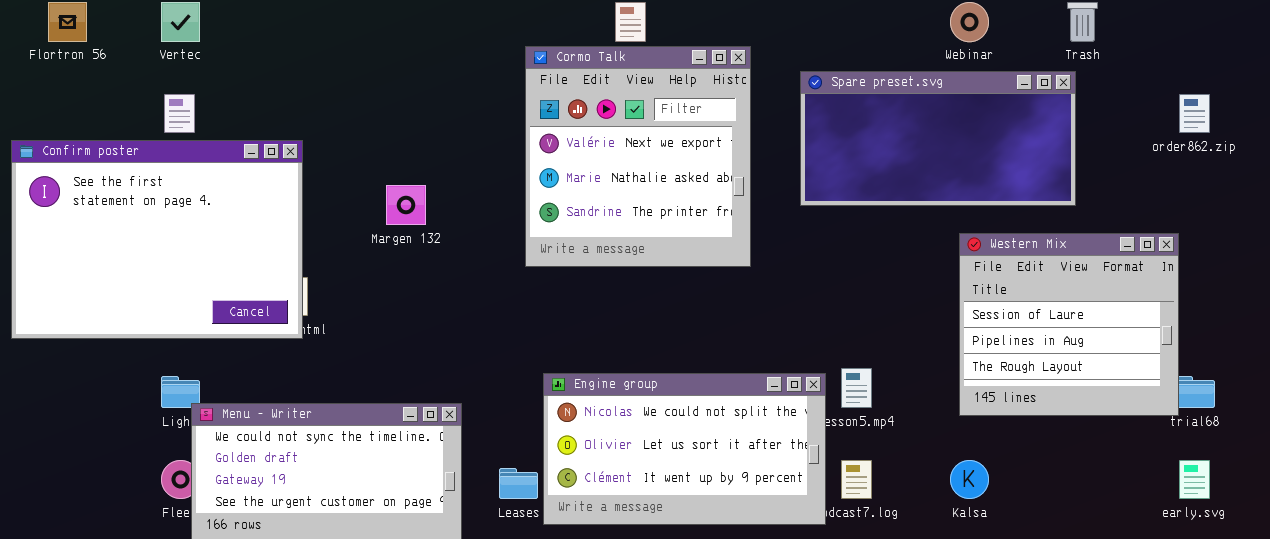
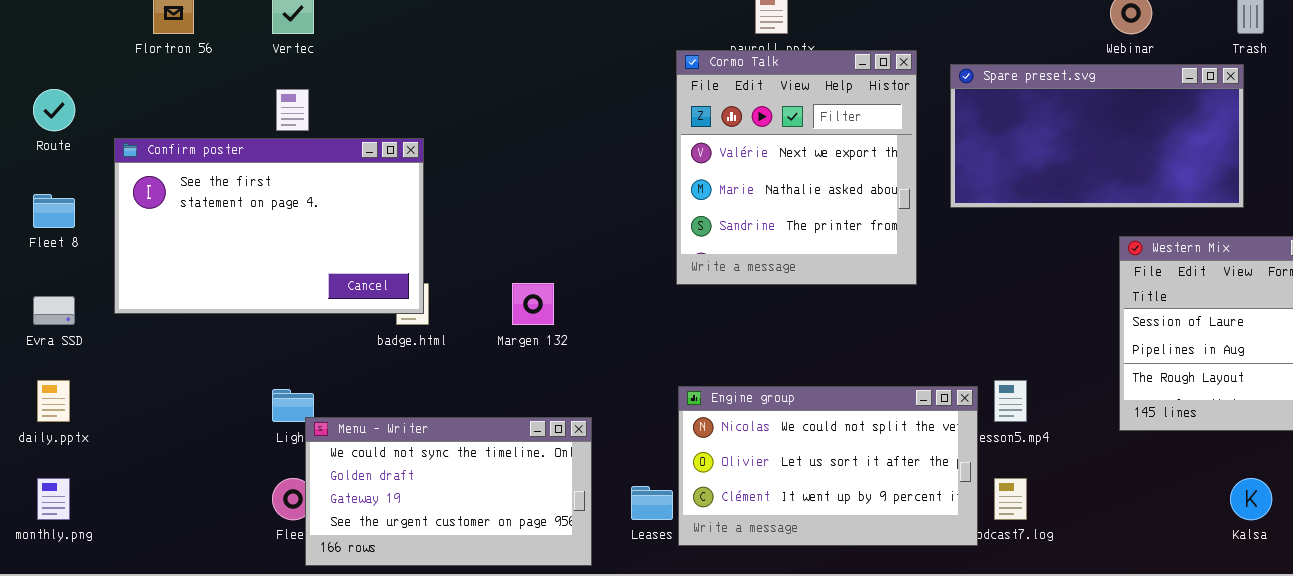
Cormo Talk: [525,46,751,267] -> [676,50,917,285], moved
Confirm poster: [11,140,303,339] -> [114,138,424,314], resized
Margen 132: [386,185,426,225] -> [512,283,554,325], moved
Kalsa: [950,460,989,499] -> [1230,478,1272,520], moved

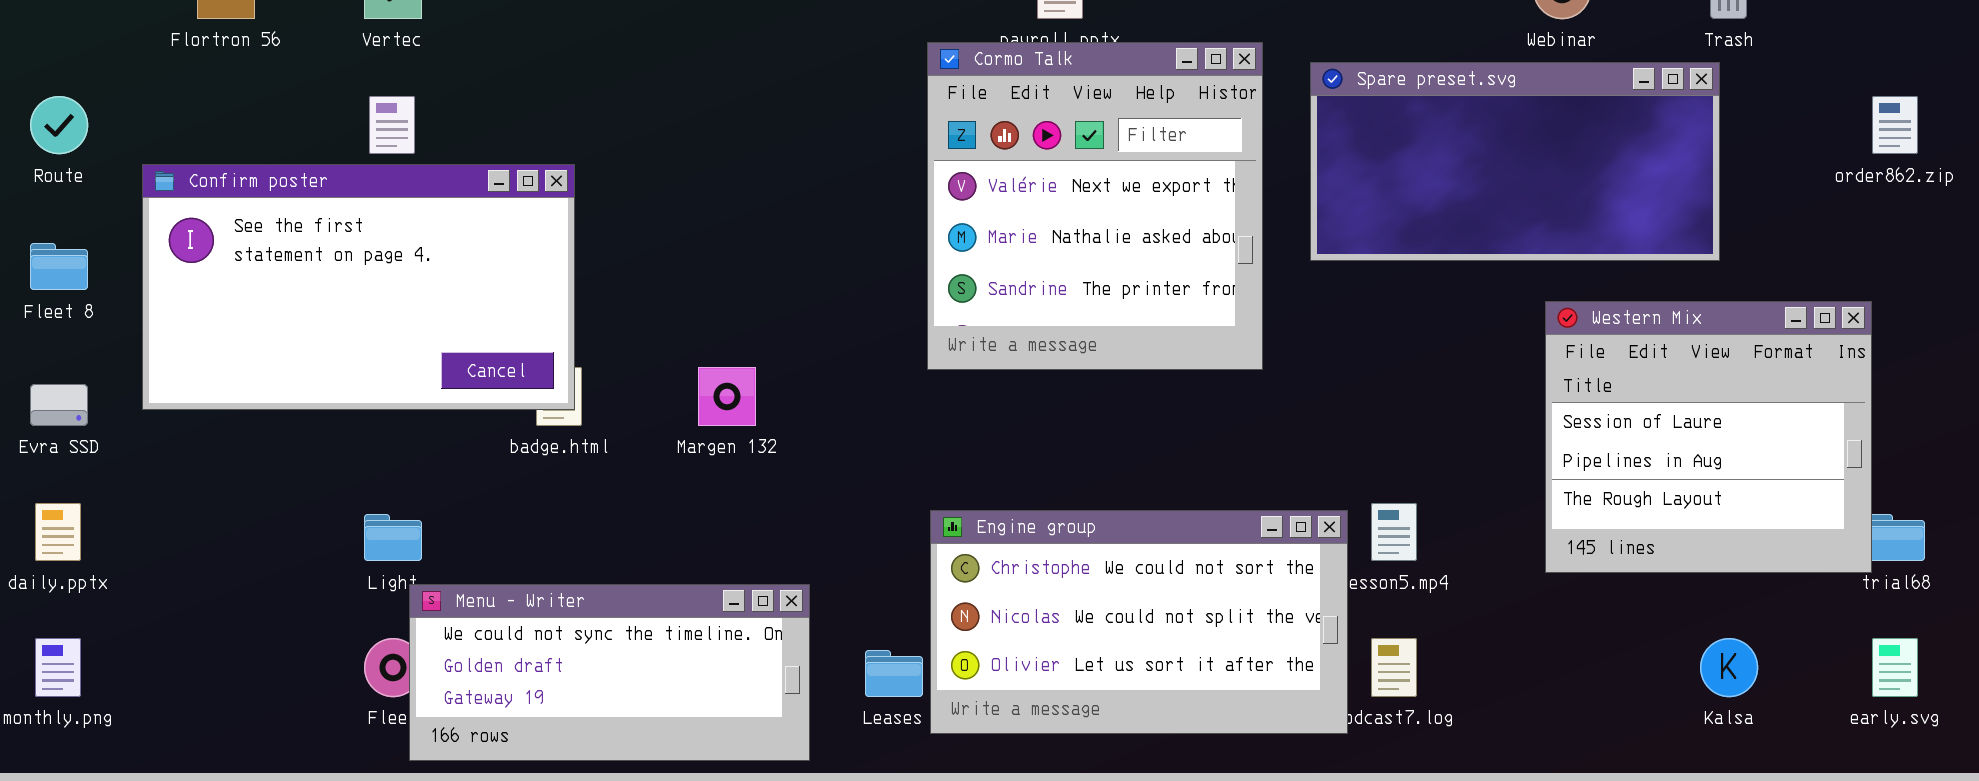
Engine group: [678,386,978,546] -> [930,510,1348,734], scrolled up 1 row
Menu - Writer: [305,417,592,566] -> [409,584,810,761], resized

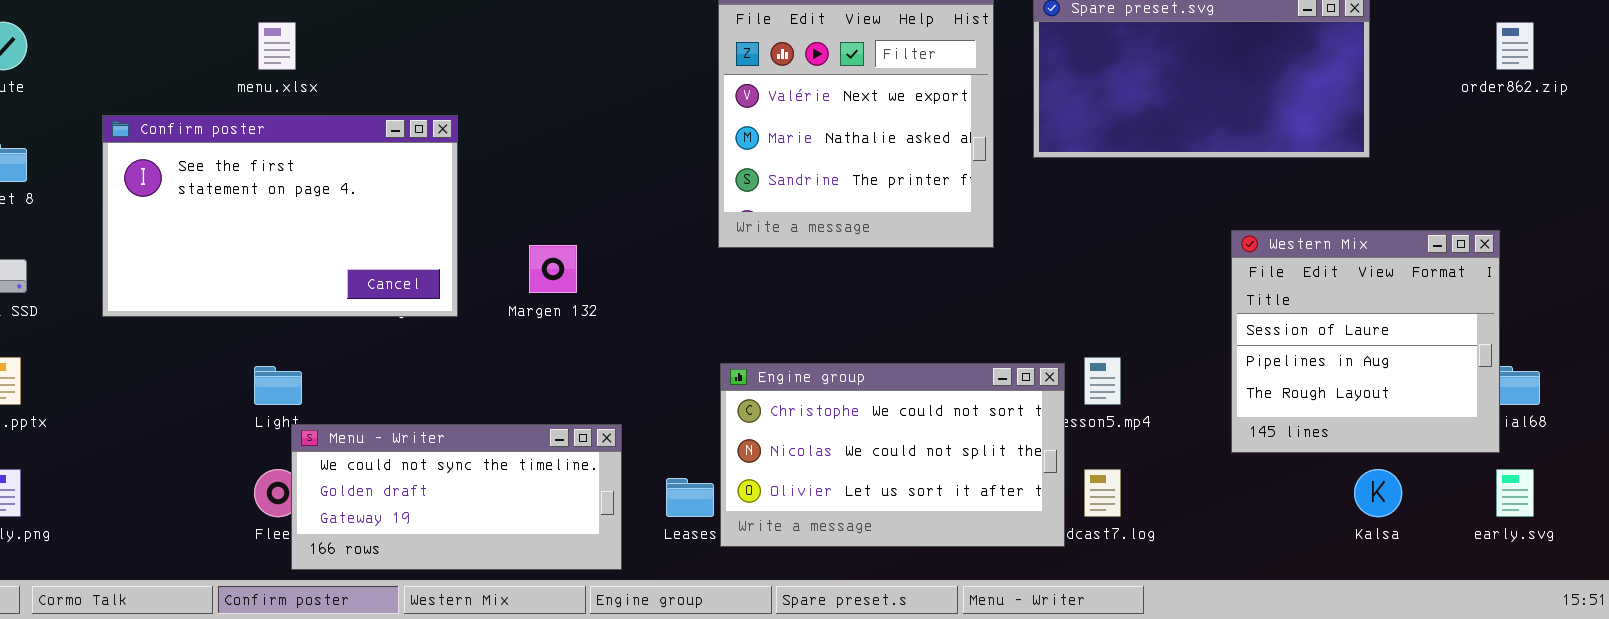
Confirm poster: [142,164,575,410] -> [102,115,458,317], moved
Western Mix: [1545,301,1872,573] -> [1231,230,1500,453], moved

